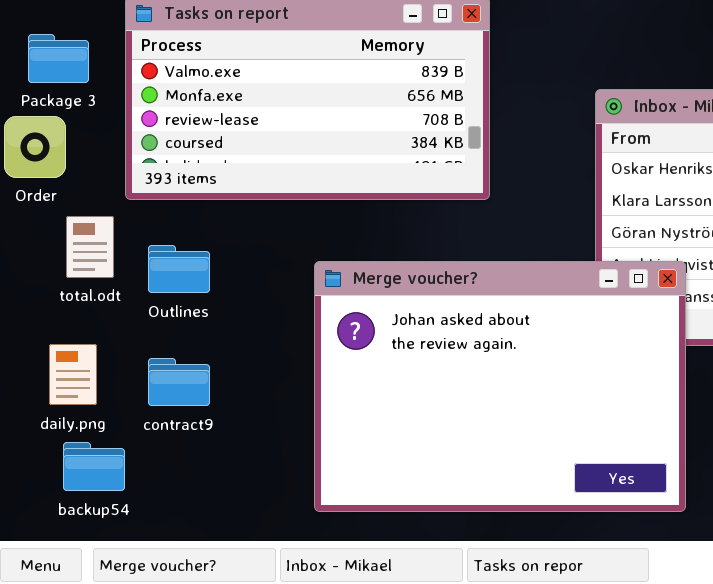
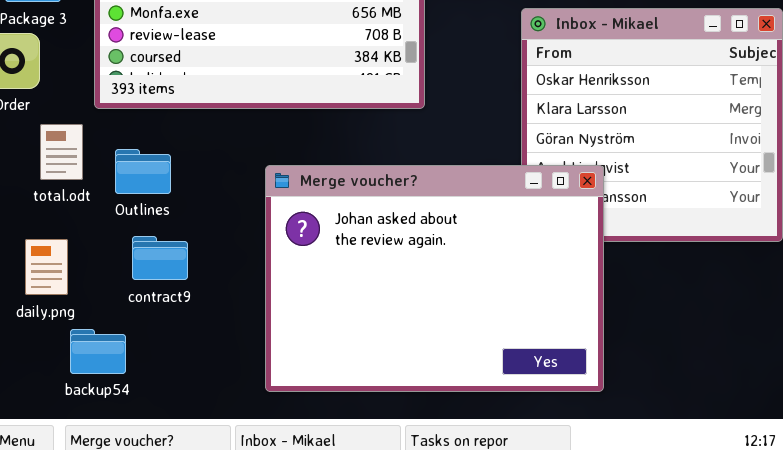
contract9: [148,358,210,406] -> [132,236,188,280], moved
backup54: [63,442,125,491] -> [70,329,126,374], moved

